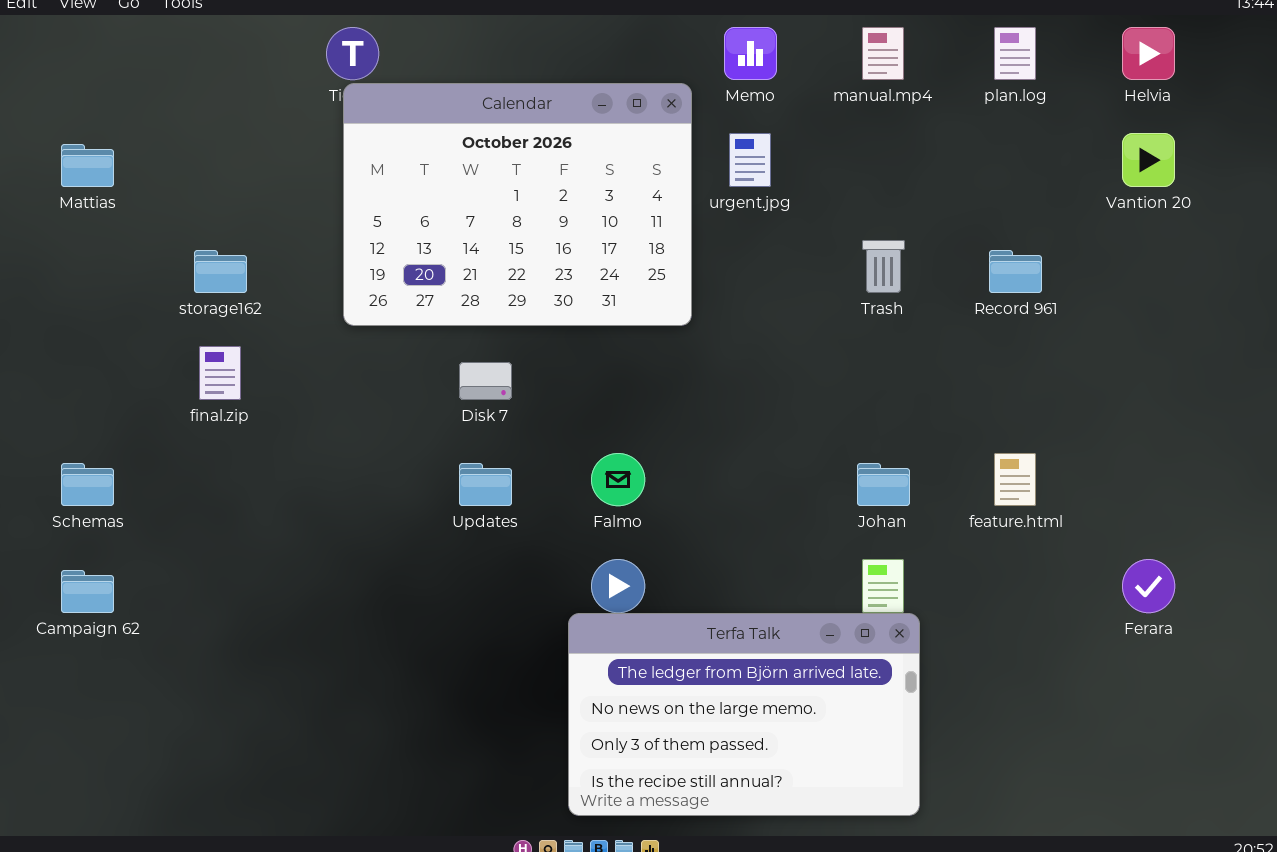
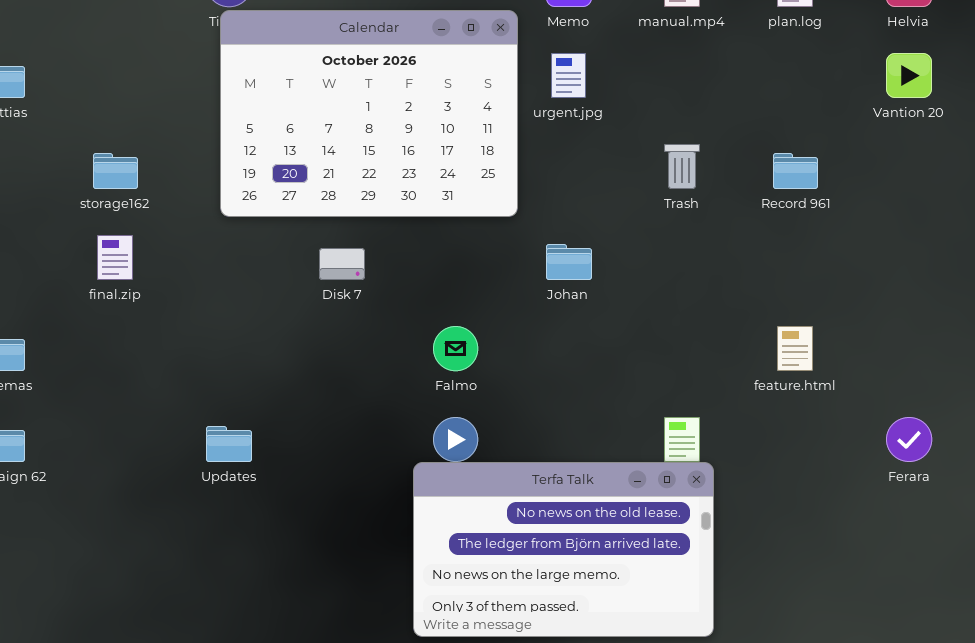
Updates: [459,463,512,506] -> [206,426,252,462], moved
Johan: [857,463,910,506] -> [546,244,592,280], moved
Terfa Talk: [568,613,920,816] -> [413,462,714,637], scrolled up 1 row

